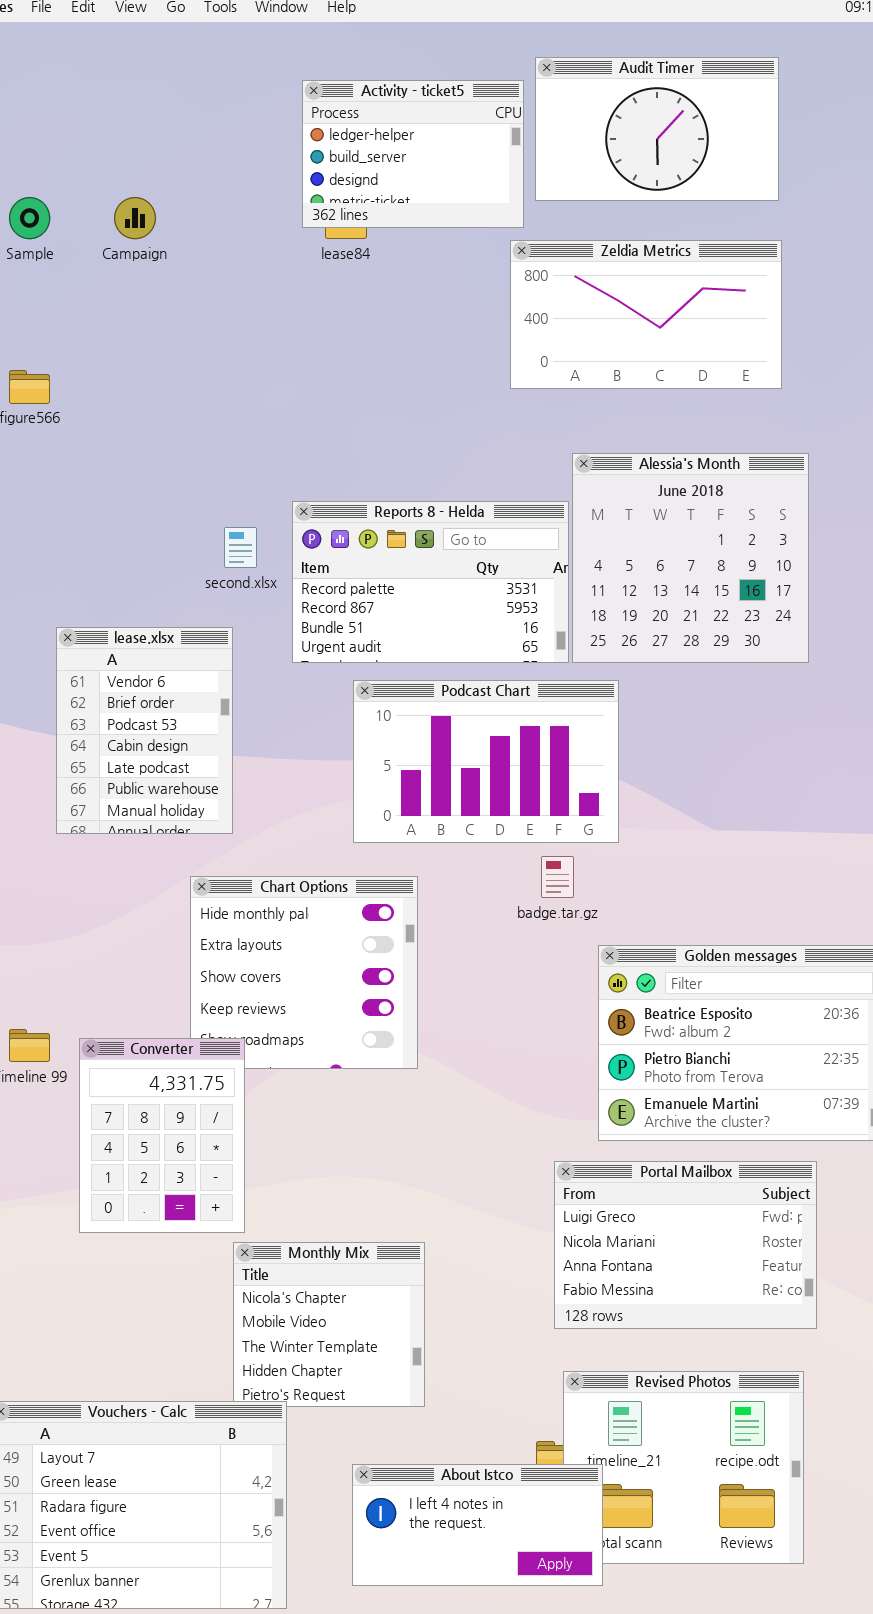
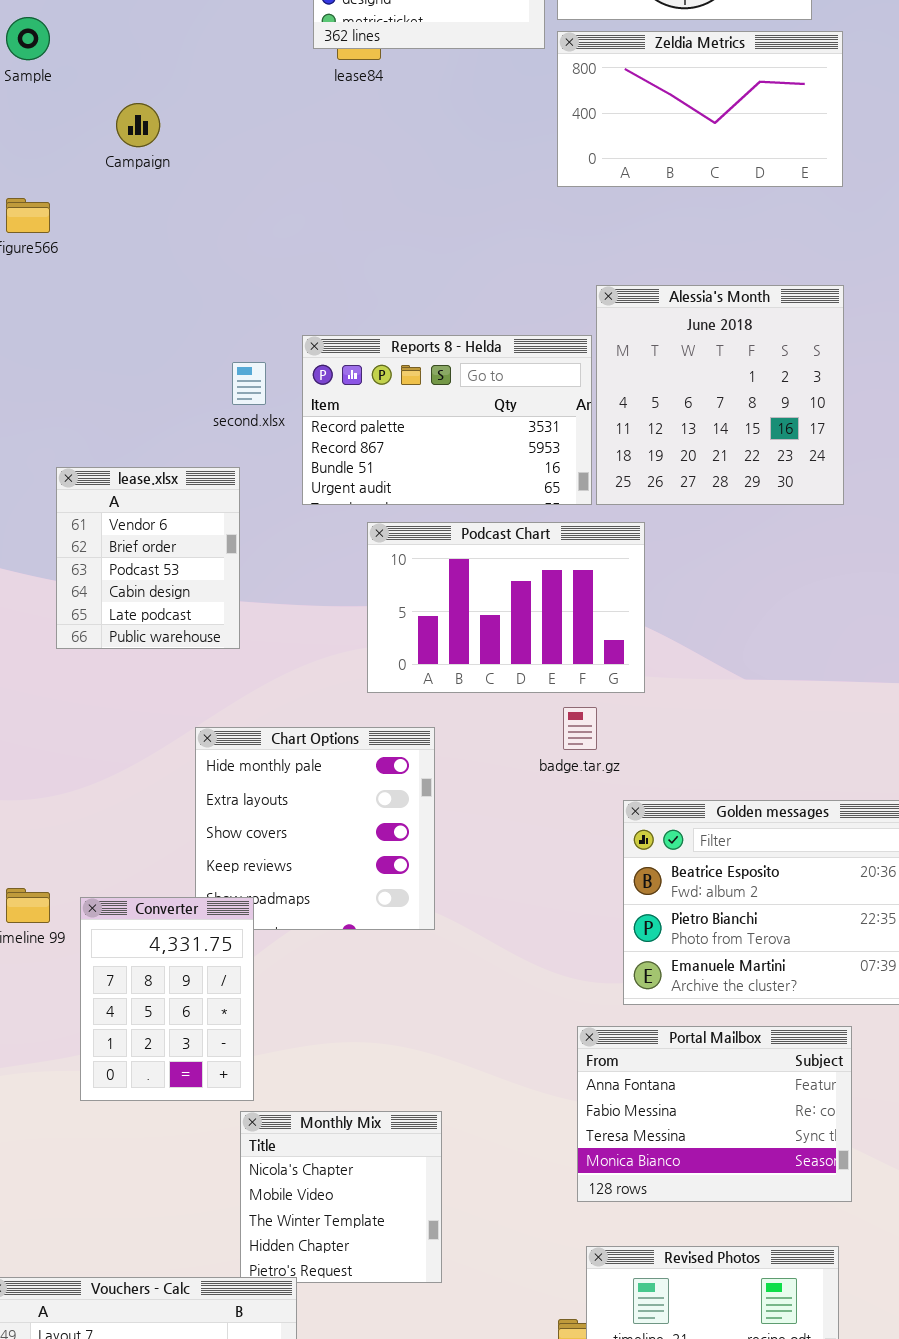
Campaign: [114,197,156,239] -> [116,103,160,147], moved
Zeldia Metrics: [510,240,782,389] -> [557,31,843,187], moved
lease.xlsx: [56,627,233,834] -> [56,467,240,649], resized
Portal Mailbox: [554,1161,817,1329] -> [577,1026,852,1202], scrolled down 2 rows

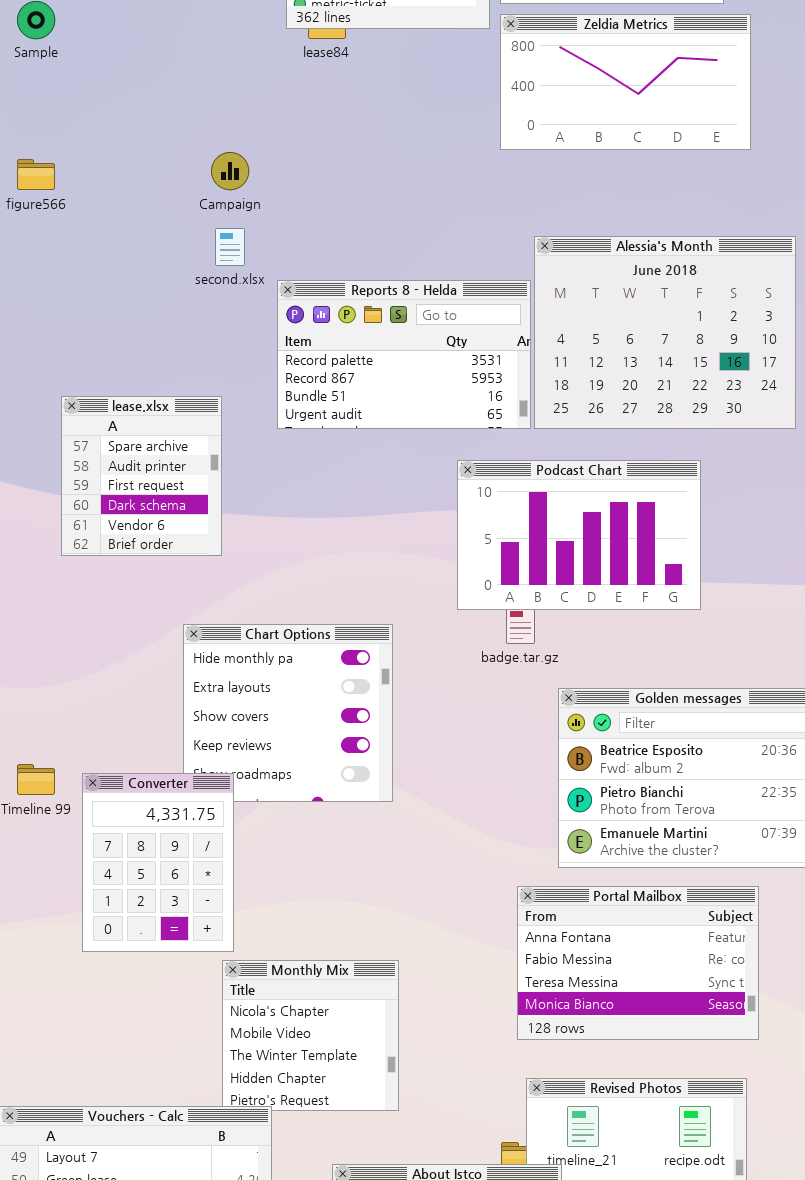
Campaign: [116,103,160,147] -> [211,152,249,190], moved
Alessia's Month: [596,285,844,505] -> [534,236,796,429], resized
second.xlsx: [232,362,266,405] -> [215,228,245,266], moved
lease.xlsx: [56,467,240,649] -> [61,396,222,556], scrolled up 4 rows
Podcast Chart: [367,522,645,693] -> [457,460,701,610], moved

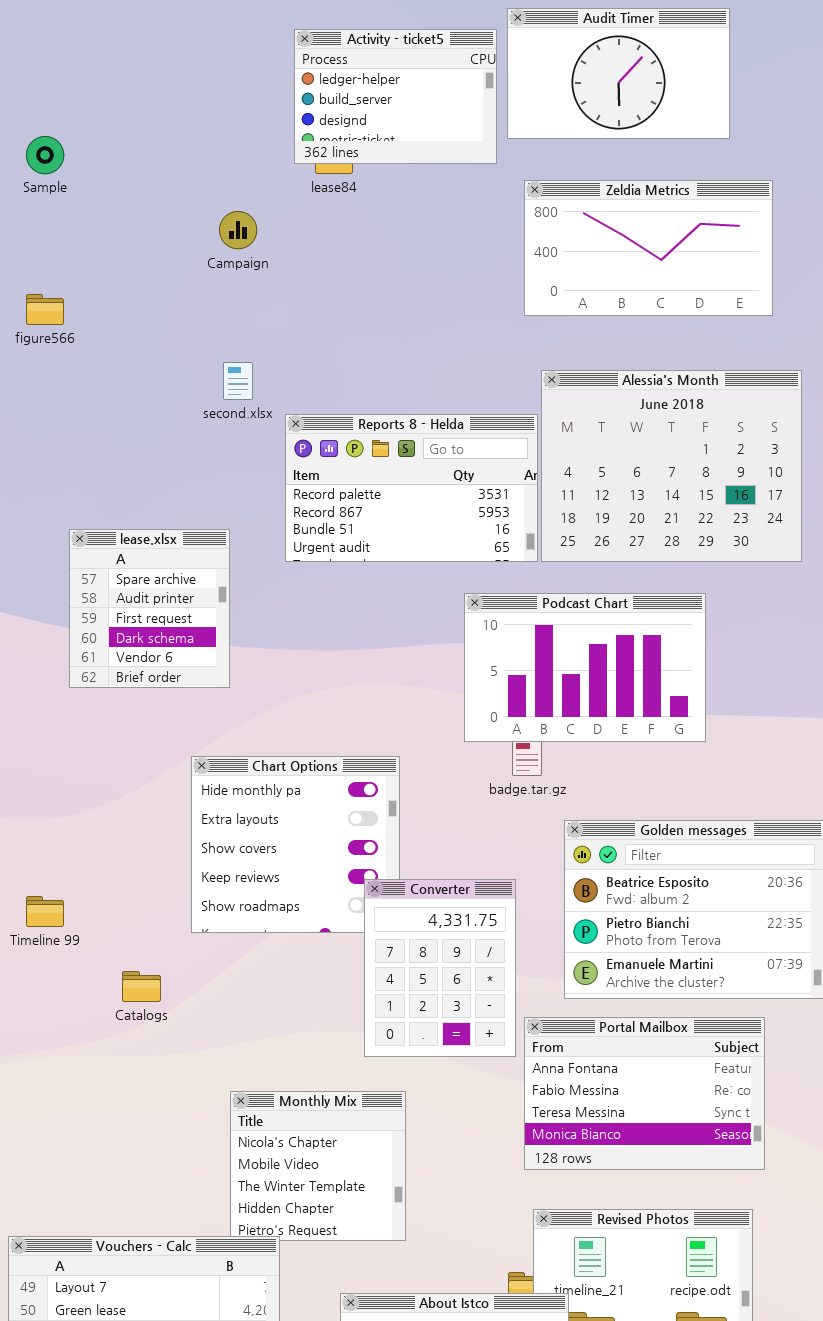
Zeldia Metrics: [500,14,751,150] -> [524,180,773,316], moved
Campaign: [211,152,249,190] -> [219,211,257,249], moved
Converter: [82,773,234,952] -> [364,879,516,1057], moved

